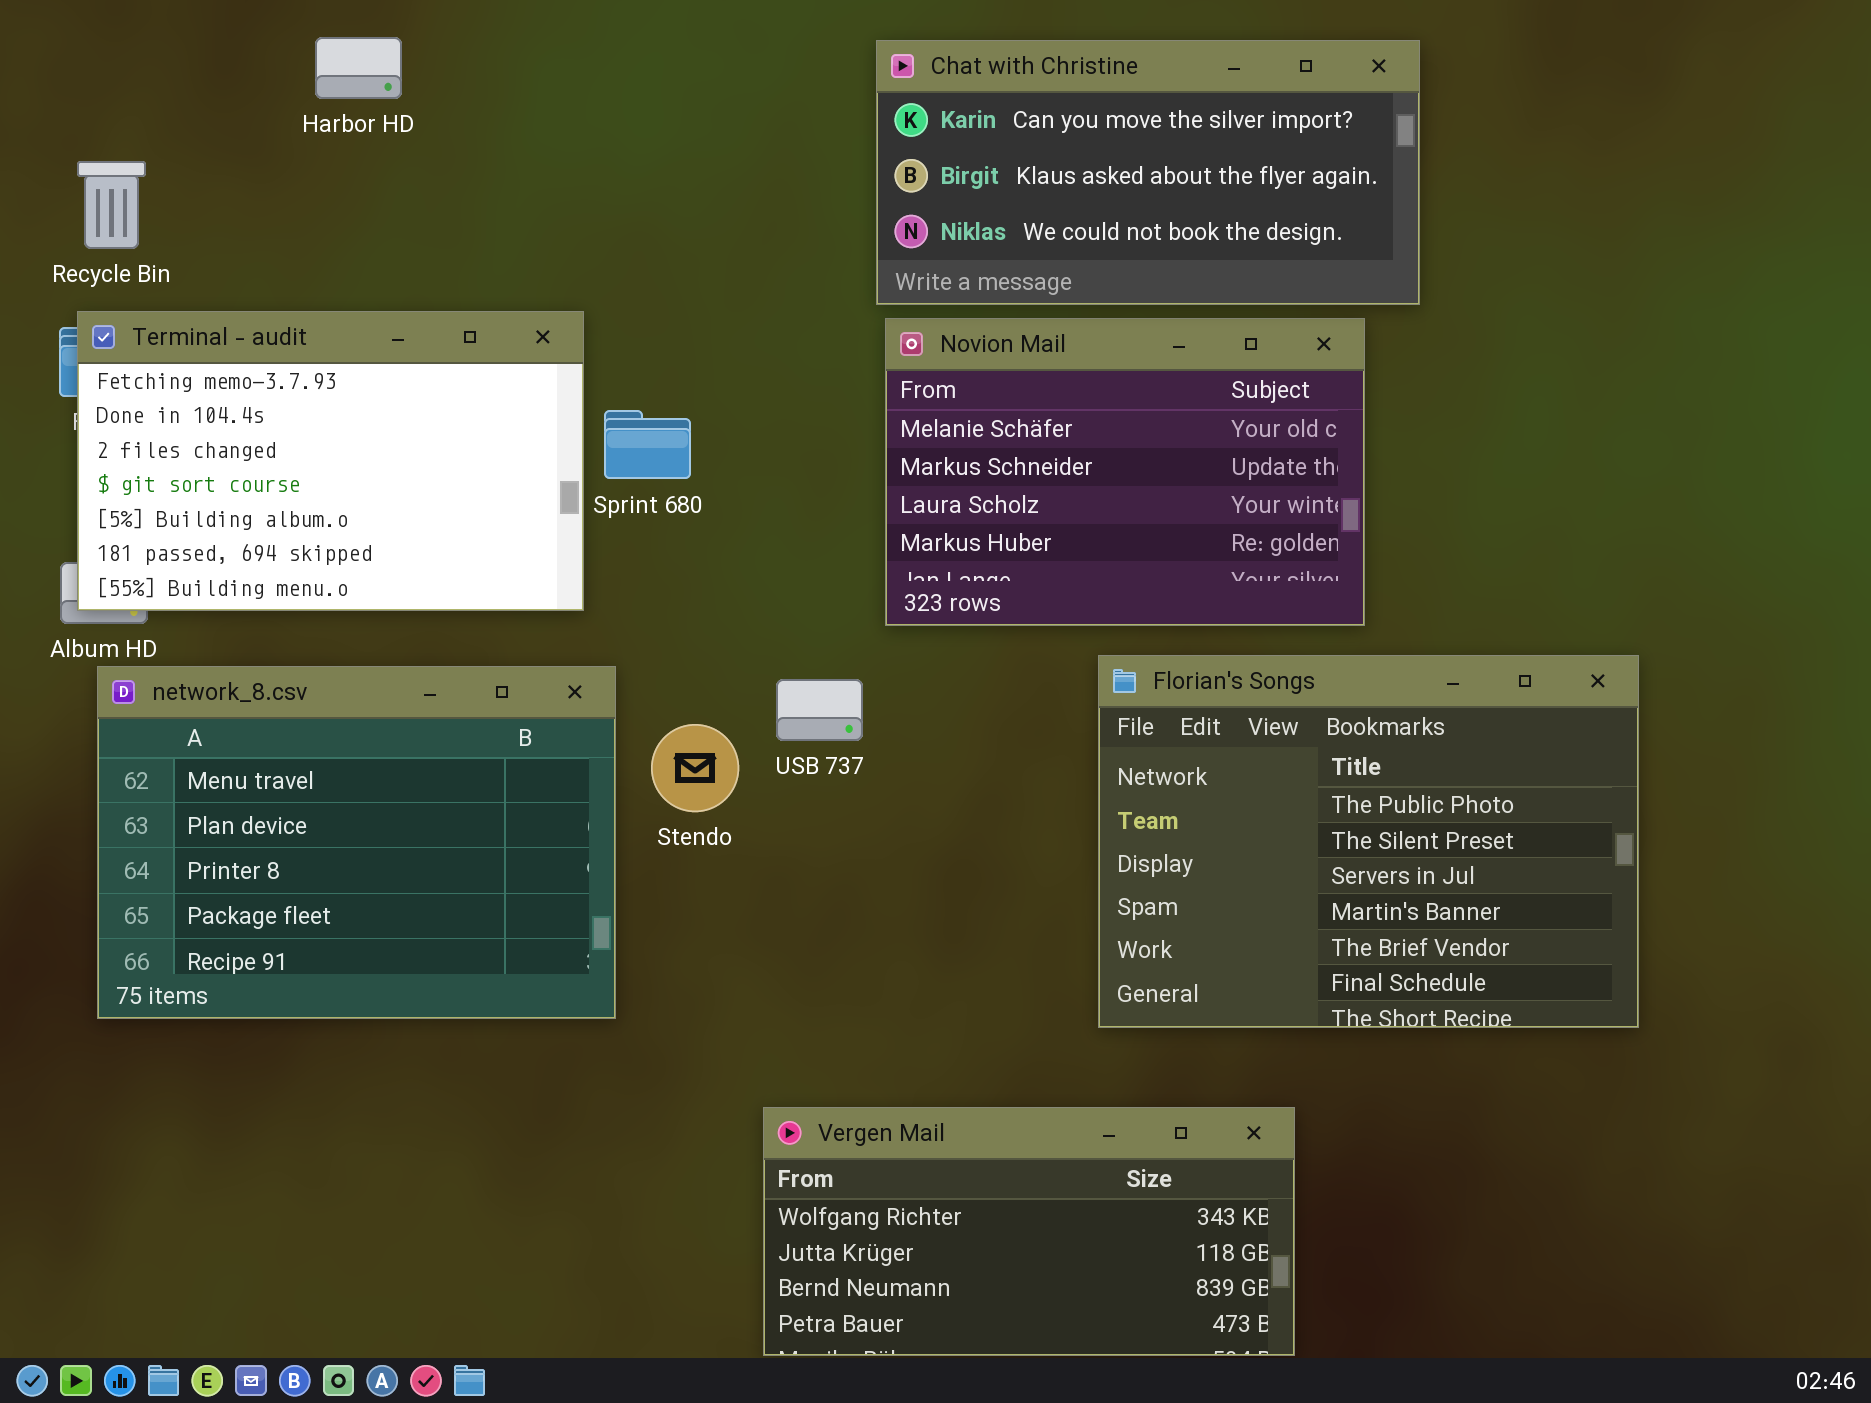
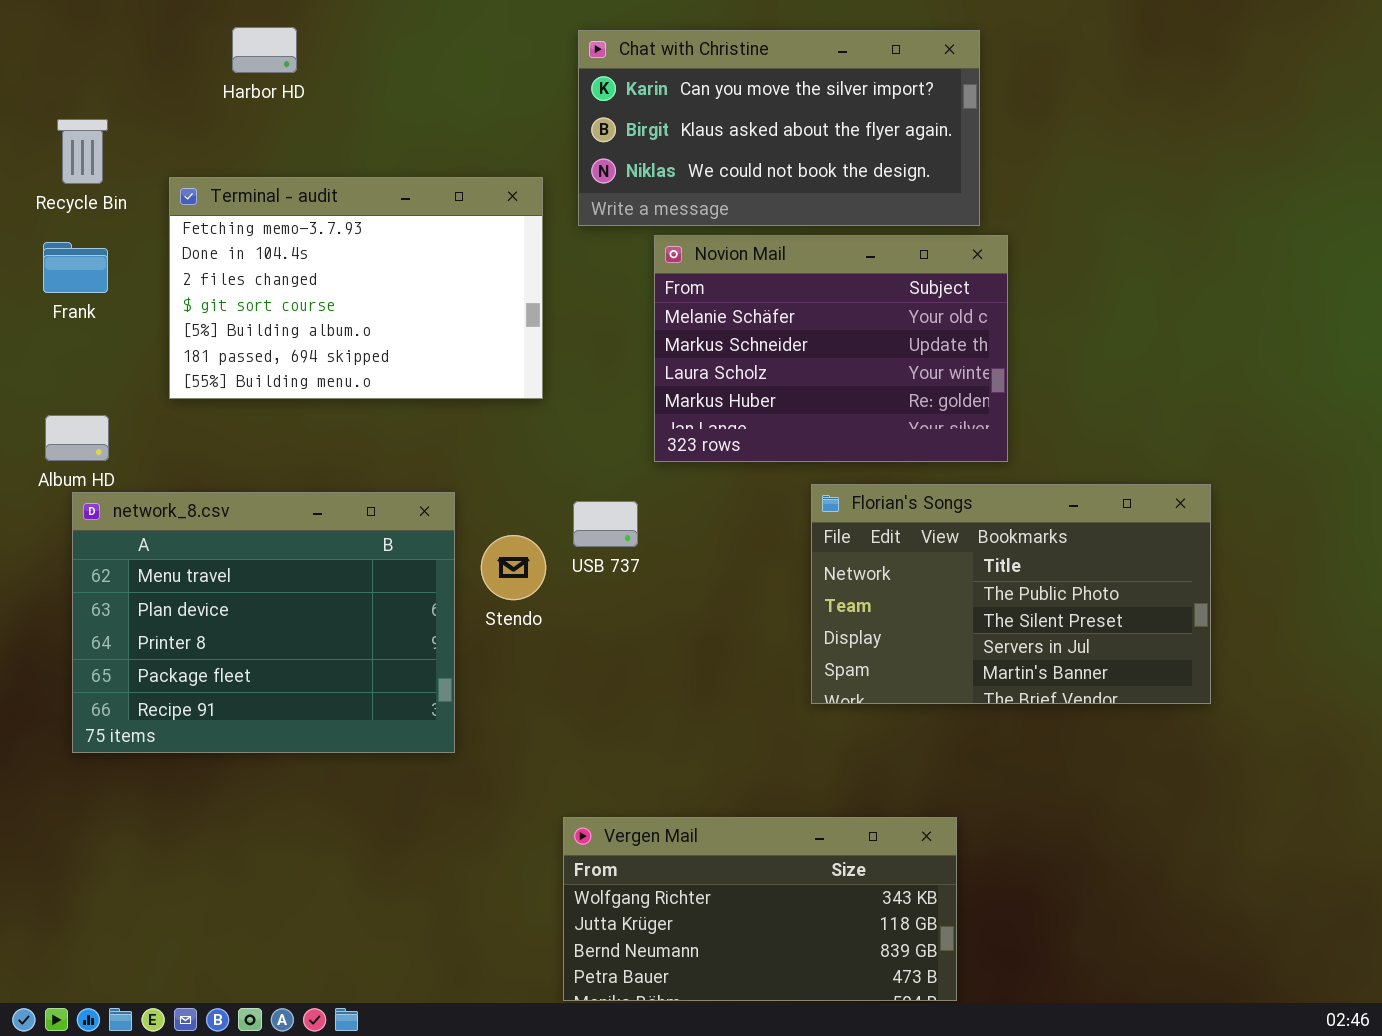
Chat with Christine: [876,40,1420,305] -> [578,30,980,226], moved
Terminal - audit: [77,311,584,611] -> [169,177,543,399], moved
Florian's Songs: [1098,655,1639,1028] -> [811,484,1211,704], resized

